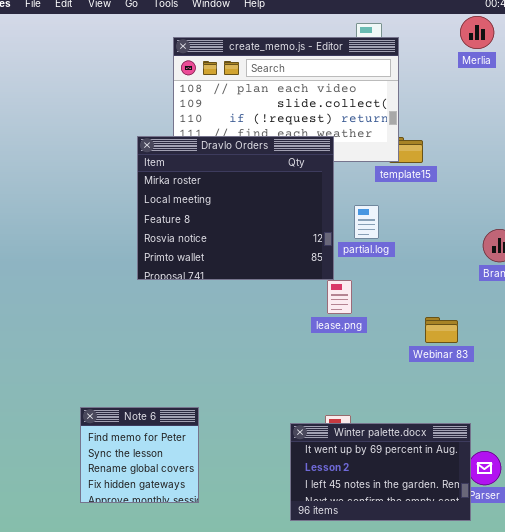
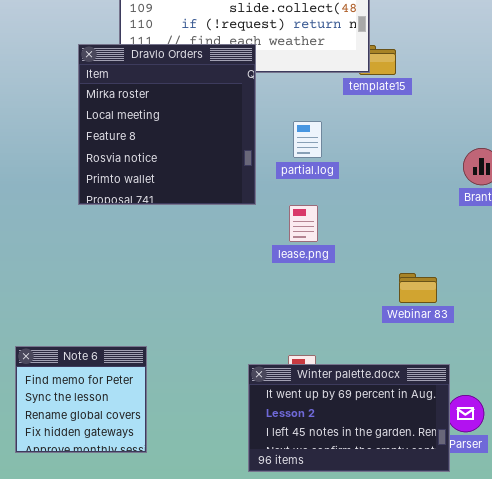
Dravlo Orders: [137,136,334,280] -> [78,44,256,205], resized
partial.log: [354,205,379,239] -> [293,121,322,158], moved
Webinar 83: [425,317,458,343] -> [399,273,437,303], moved

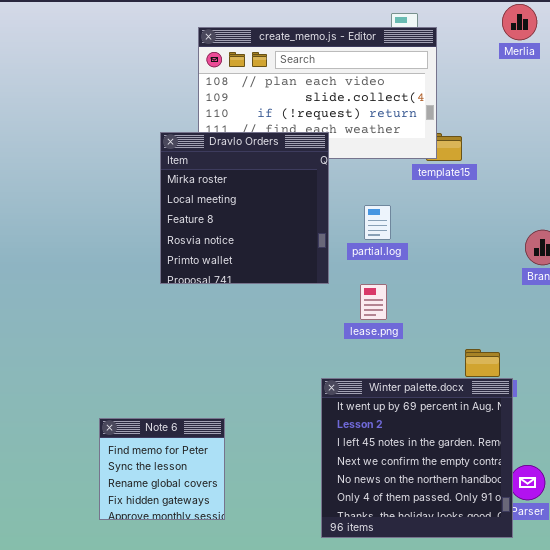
Winter palette.docx: [248,364,450,472] -> [321,378,513,538], resized

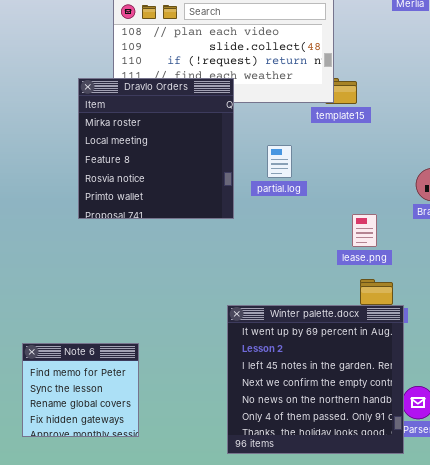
lease.png: [360,284,387,320] -> [352,214,377,247], moved

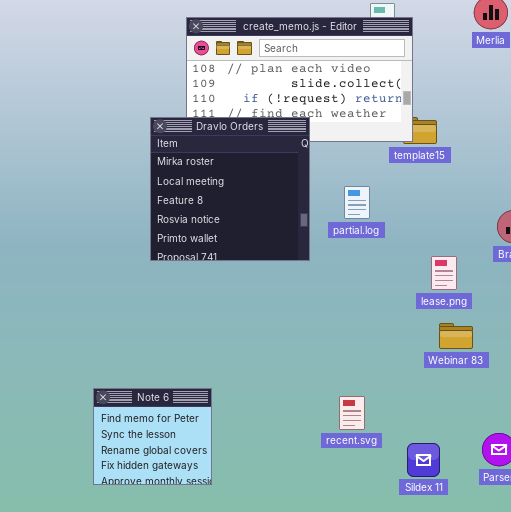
Winter palette.docx: [227,305,404,454] -> none, closed

